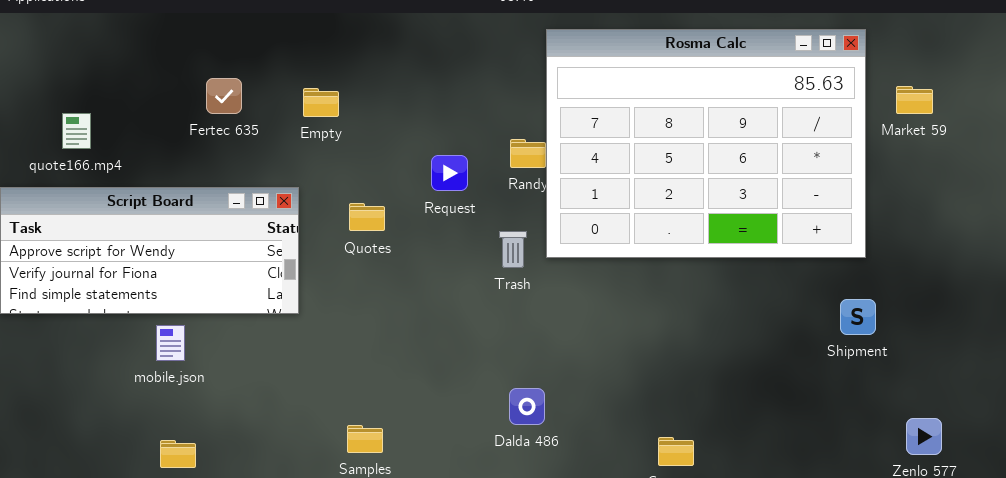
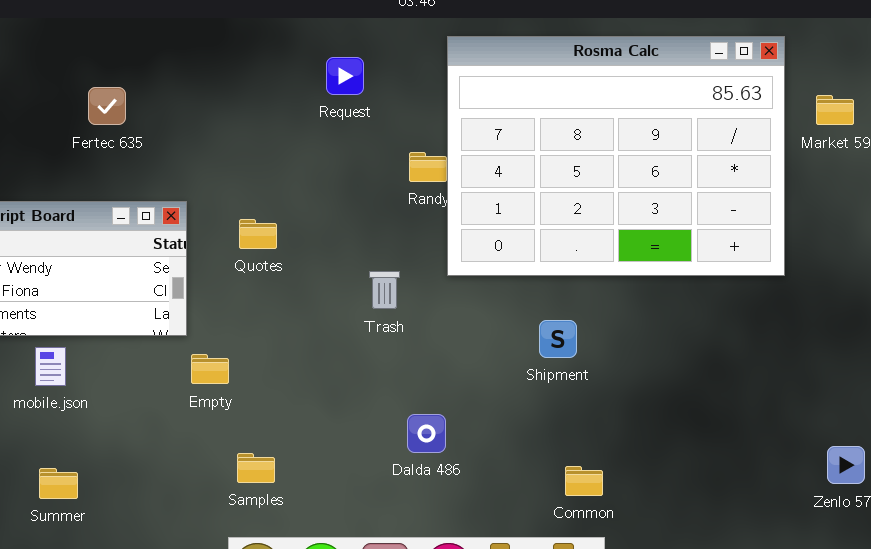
Empty: [303,88,339,117] -> [191,354,229,384], moved
Request: [431,155,468,191] -> [326,57,364,95], moved
Trash: [499,231,527,268] -> [369,271,400,309], moved
Shipment: [840,299,876,335] -> [539,320,577,358], moved

